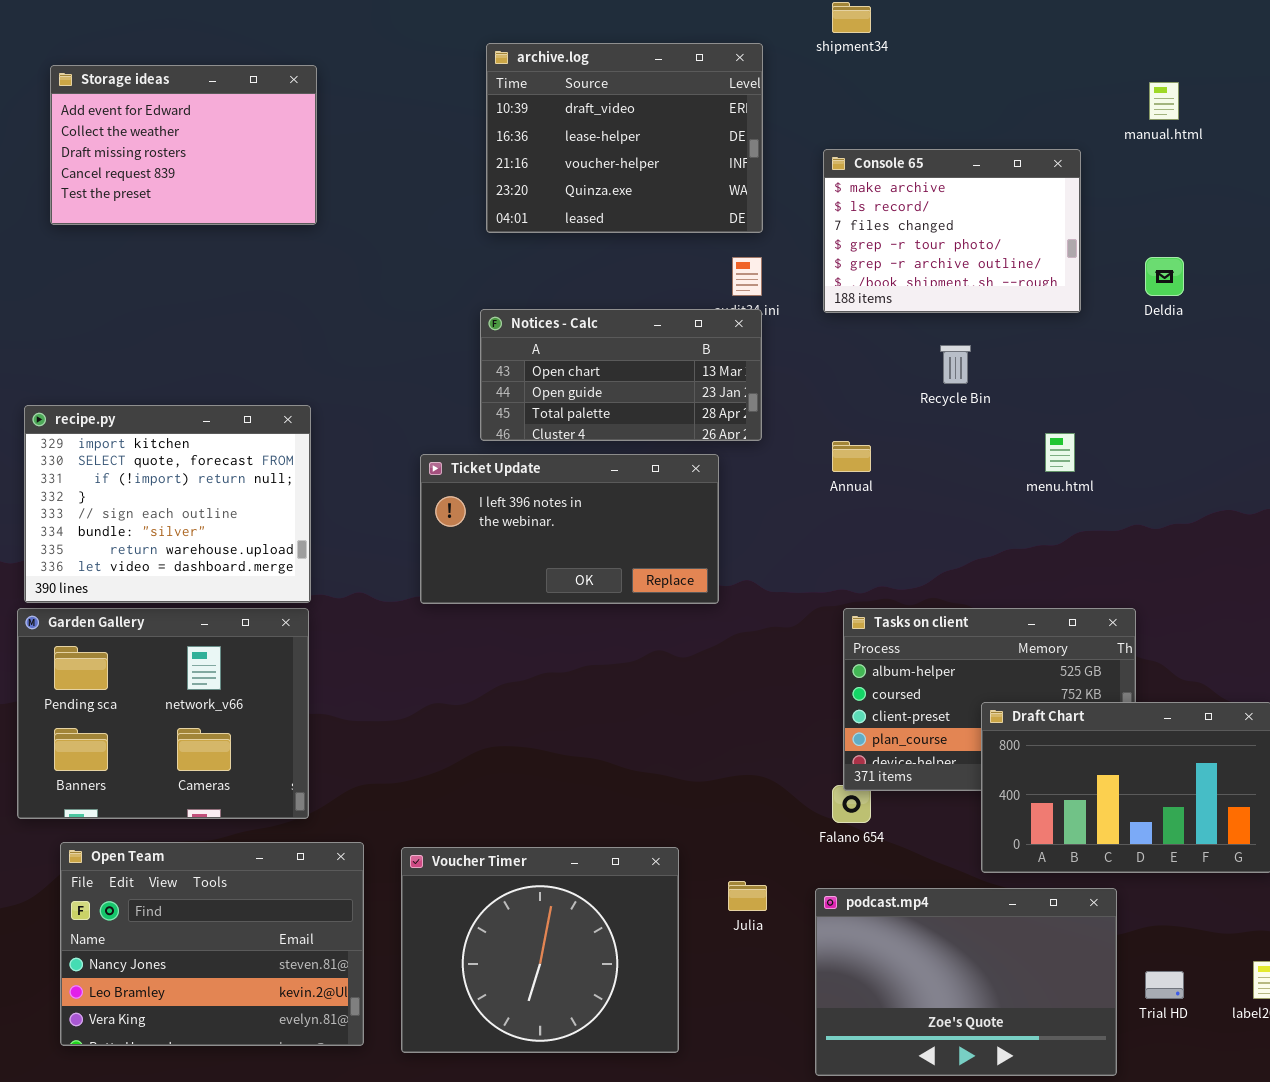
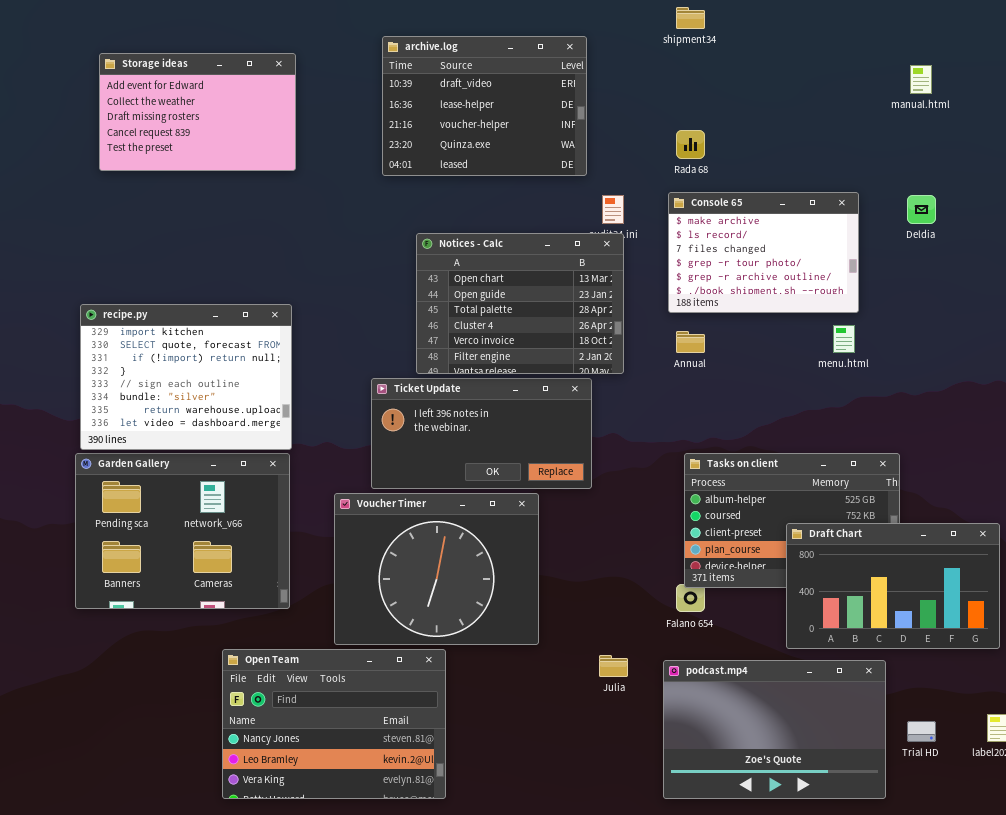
archive.log: [486,43,763,233] -> [382,36,587,176], moved
Console 65: [823,149,1081,313] -> [668,192,859,313], moved
Notices - Calc: [480,309,762,441] -> [416,233,624,374], resized
Ticket Update: [420,454,719,604] -> [371,378,592,489], moved
Open Team: [60,842,364,1046] -> [222,649,446,799], moved
Voucher Timer: [401,847,679,1053] -> [334,493,539,645], moved

